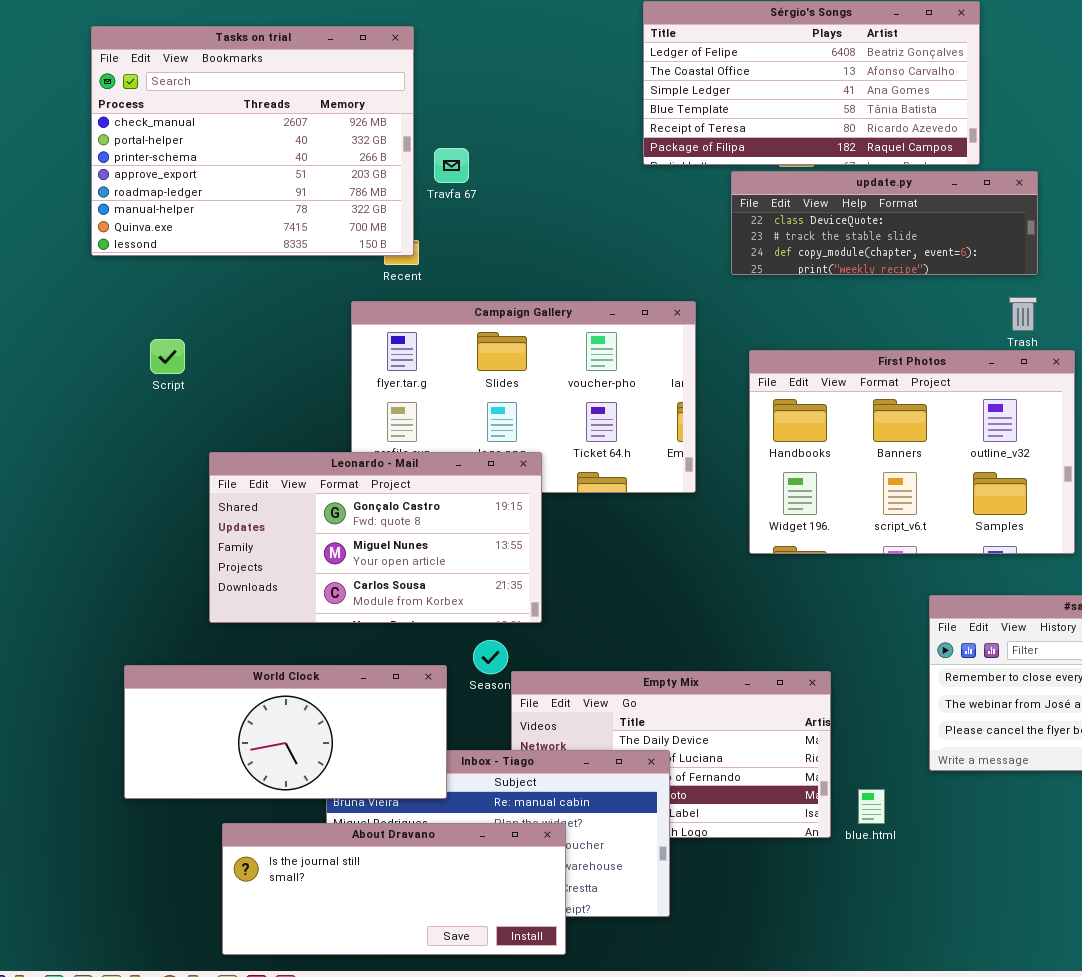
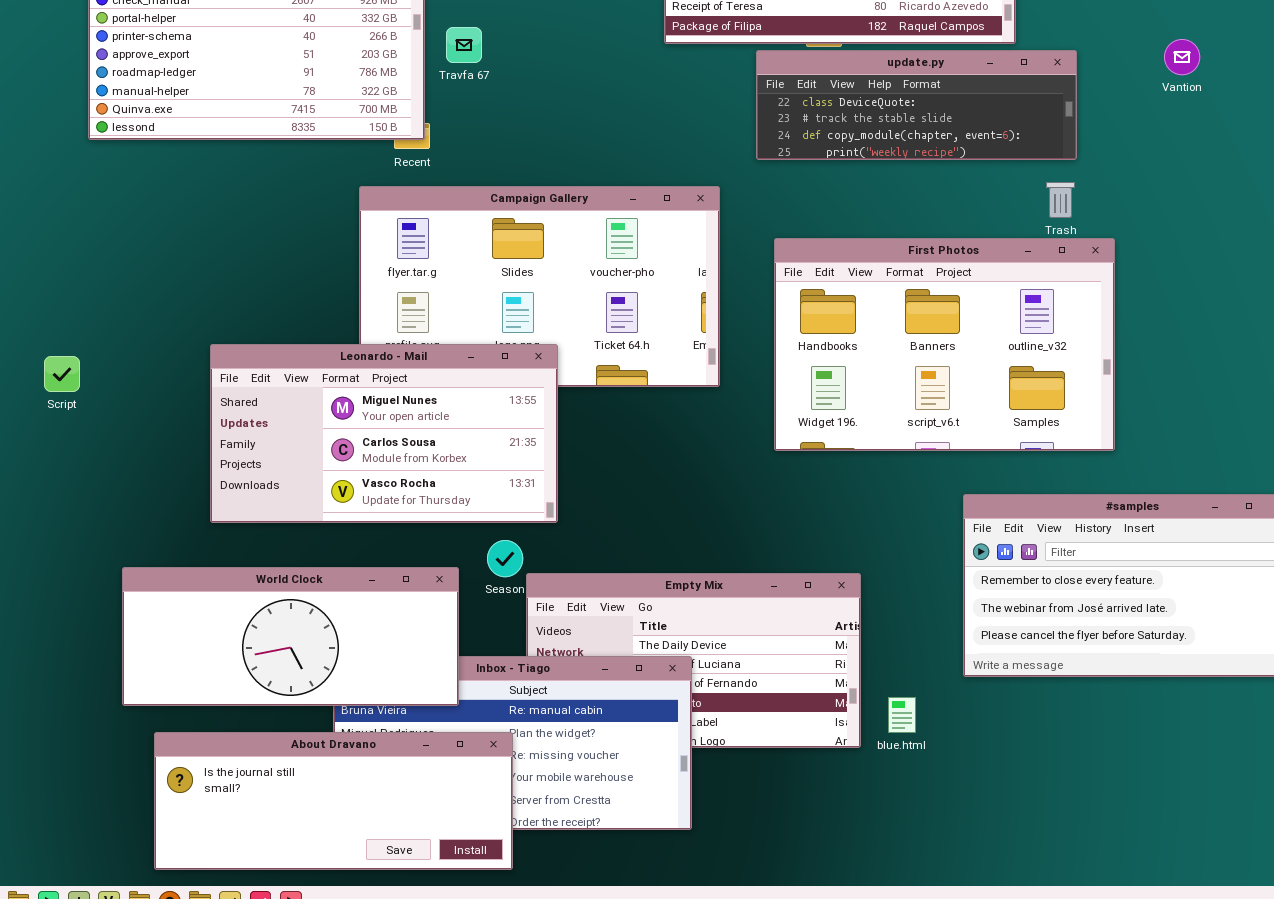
Script: [150,339,185,374] -> [44,356,80,392], moved
Leonardo - Mail: [209,452,542,623] -> [210,344,558,523], scrolled down 1 row
About Dravano: [222,823,566,955] -> [154,732,513,870], moved

